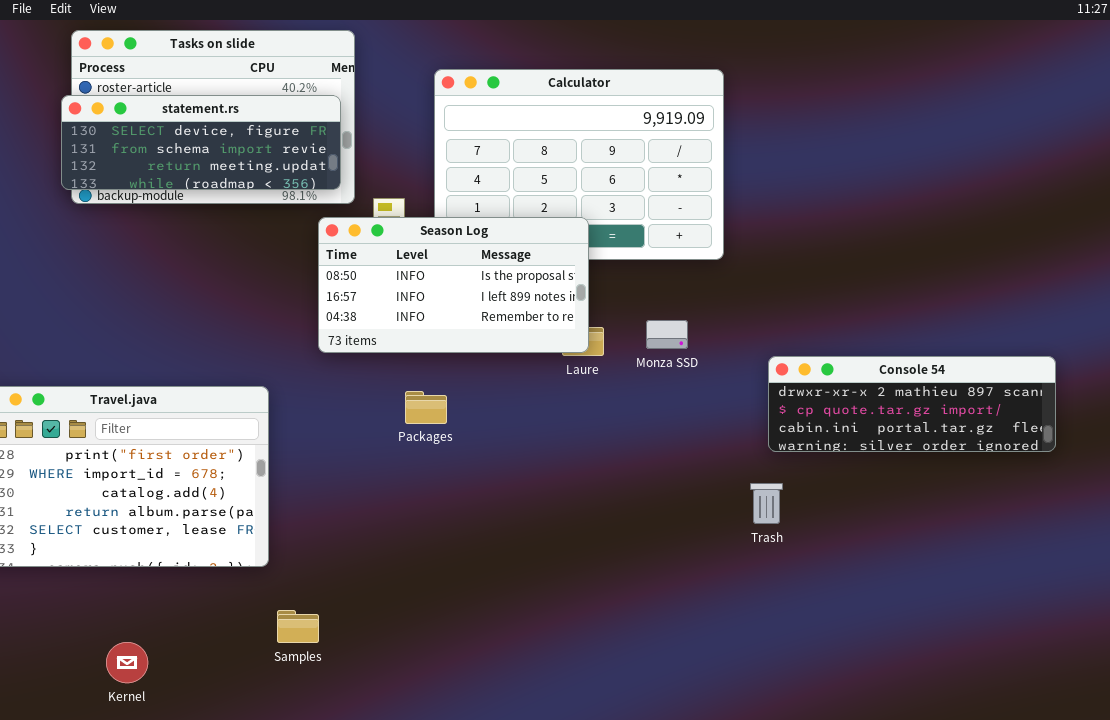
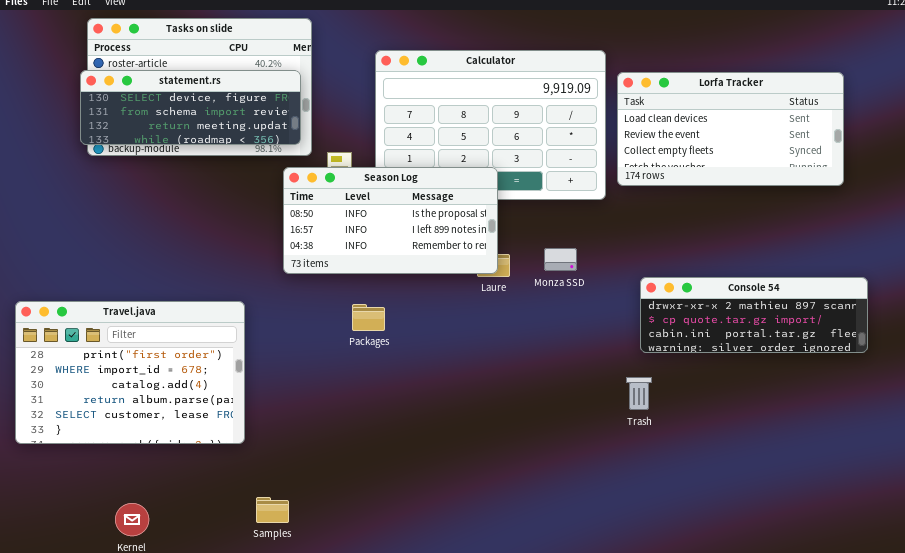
Lorfa Tracker: none -> [617,72,844,186], opened
Samples: [277,610,319,643] -> [256,497,289,523], moved

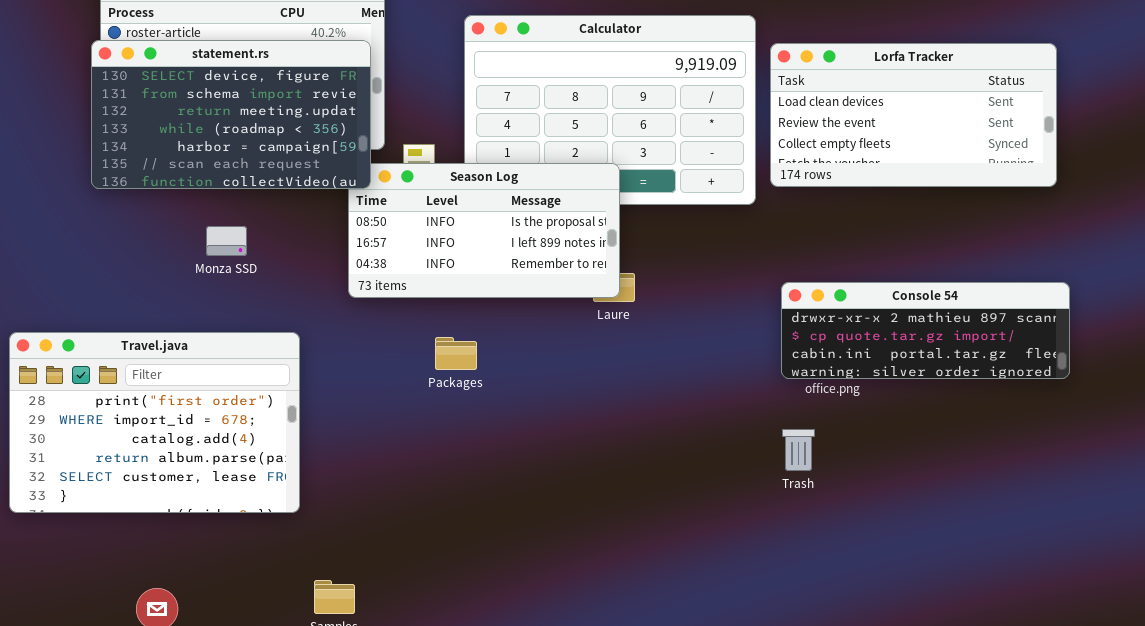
statement.rs: [80,70,301,145] -> [91,40,371,189], resized
Monza SSD: [544,248,577,271] -> [206,226,247,256], moved
Console 54: [640,277,868,353] -> [781,282,1070,379], moved

